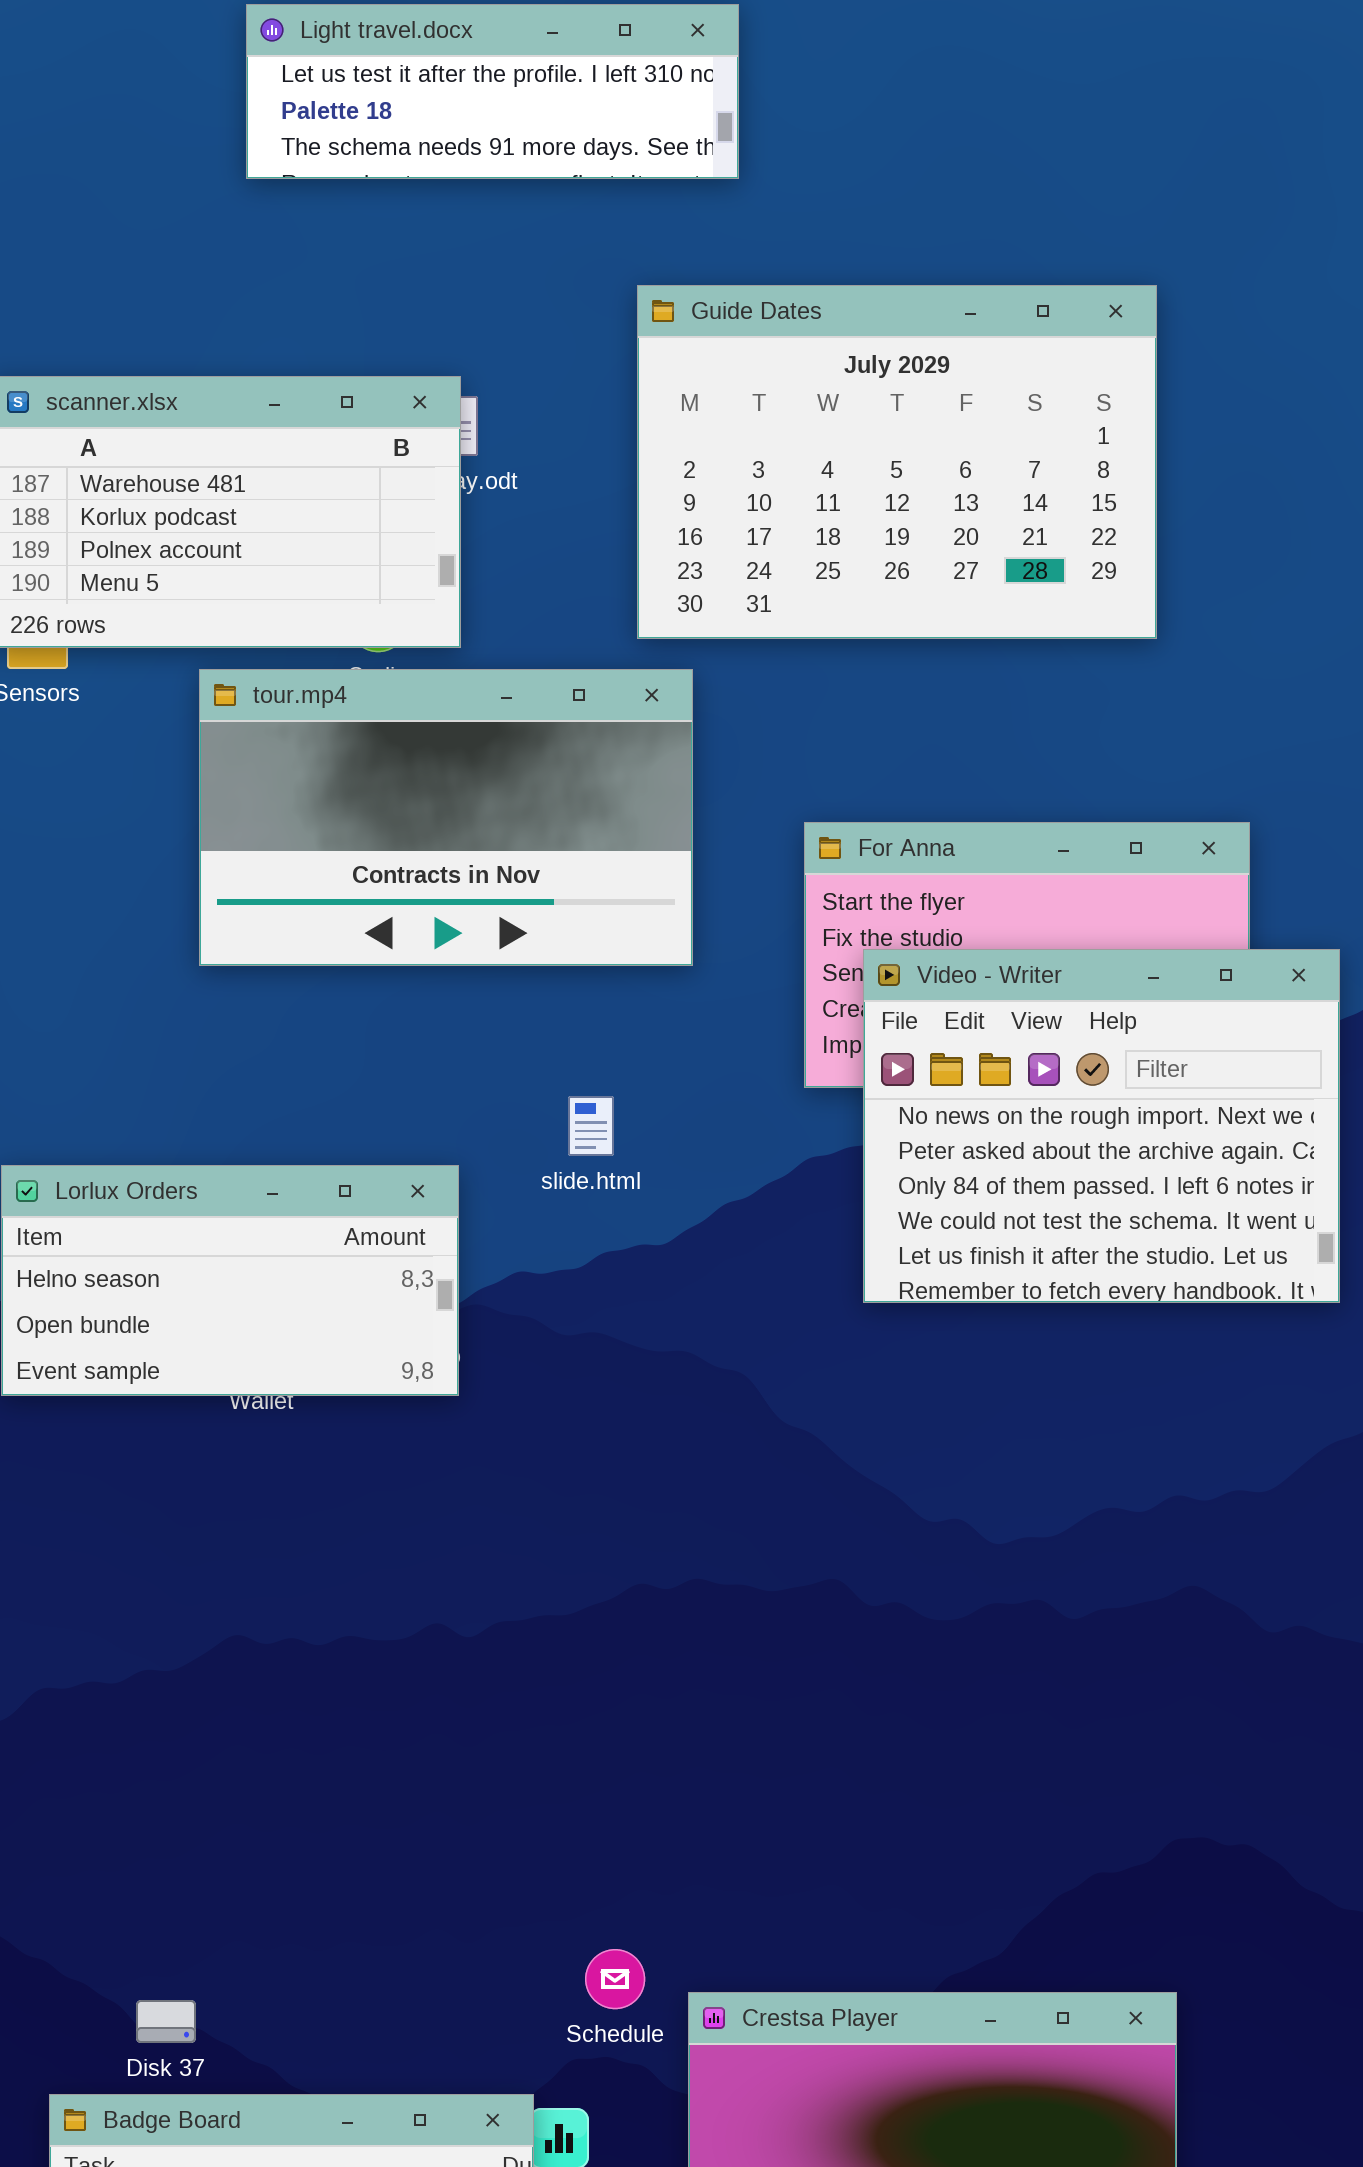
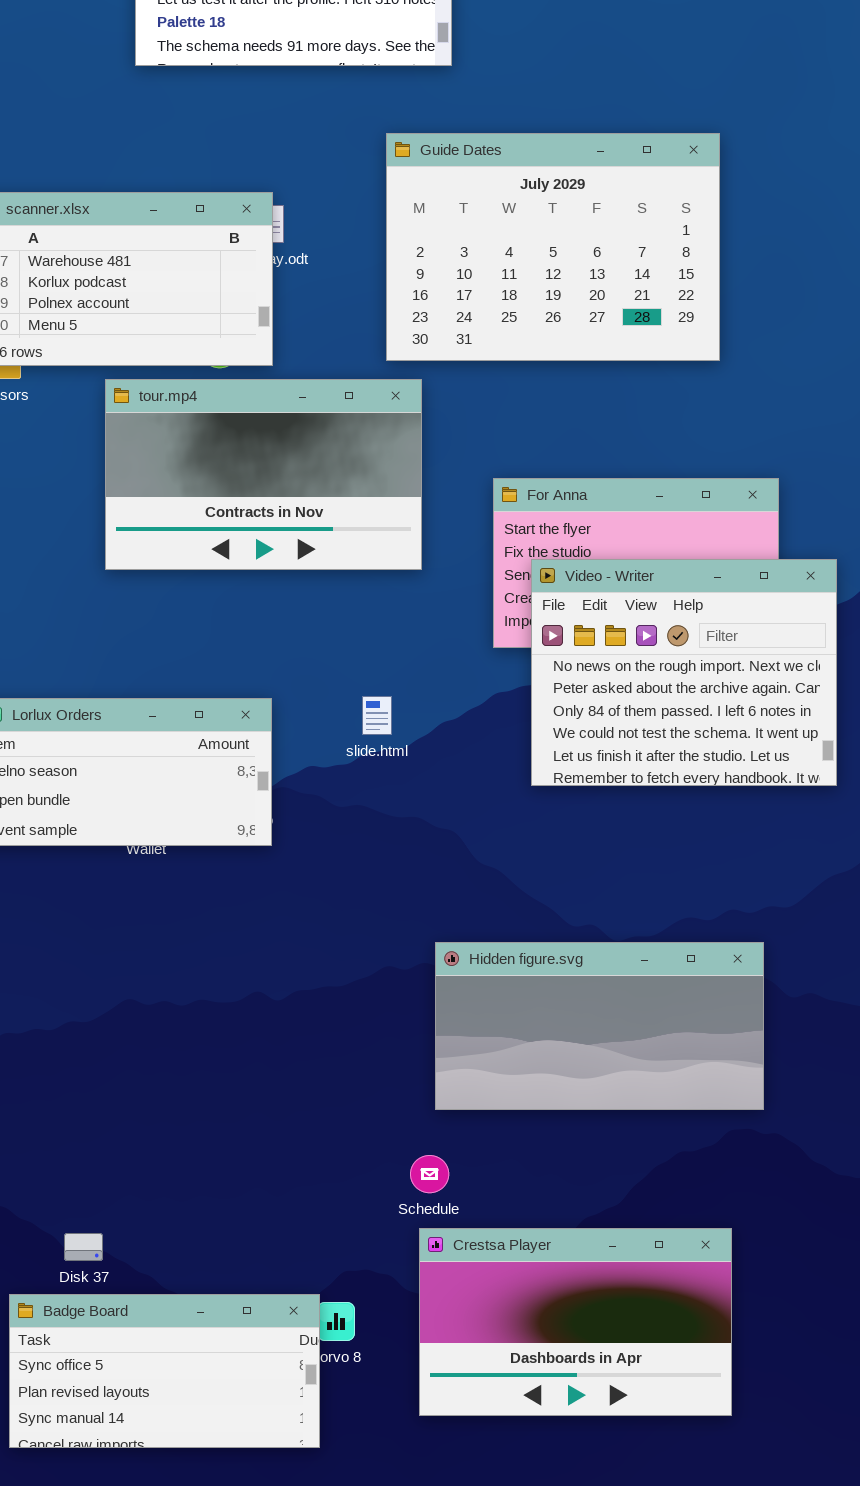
slide.html: [568,1096,614,1156] -> [362,696,392,735], moved
Hidden figure.svg: none -> [435,942,764,1110], opened
Schedule: [585,1949,645,2009] -> [410,1155,449,1193], moved

